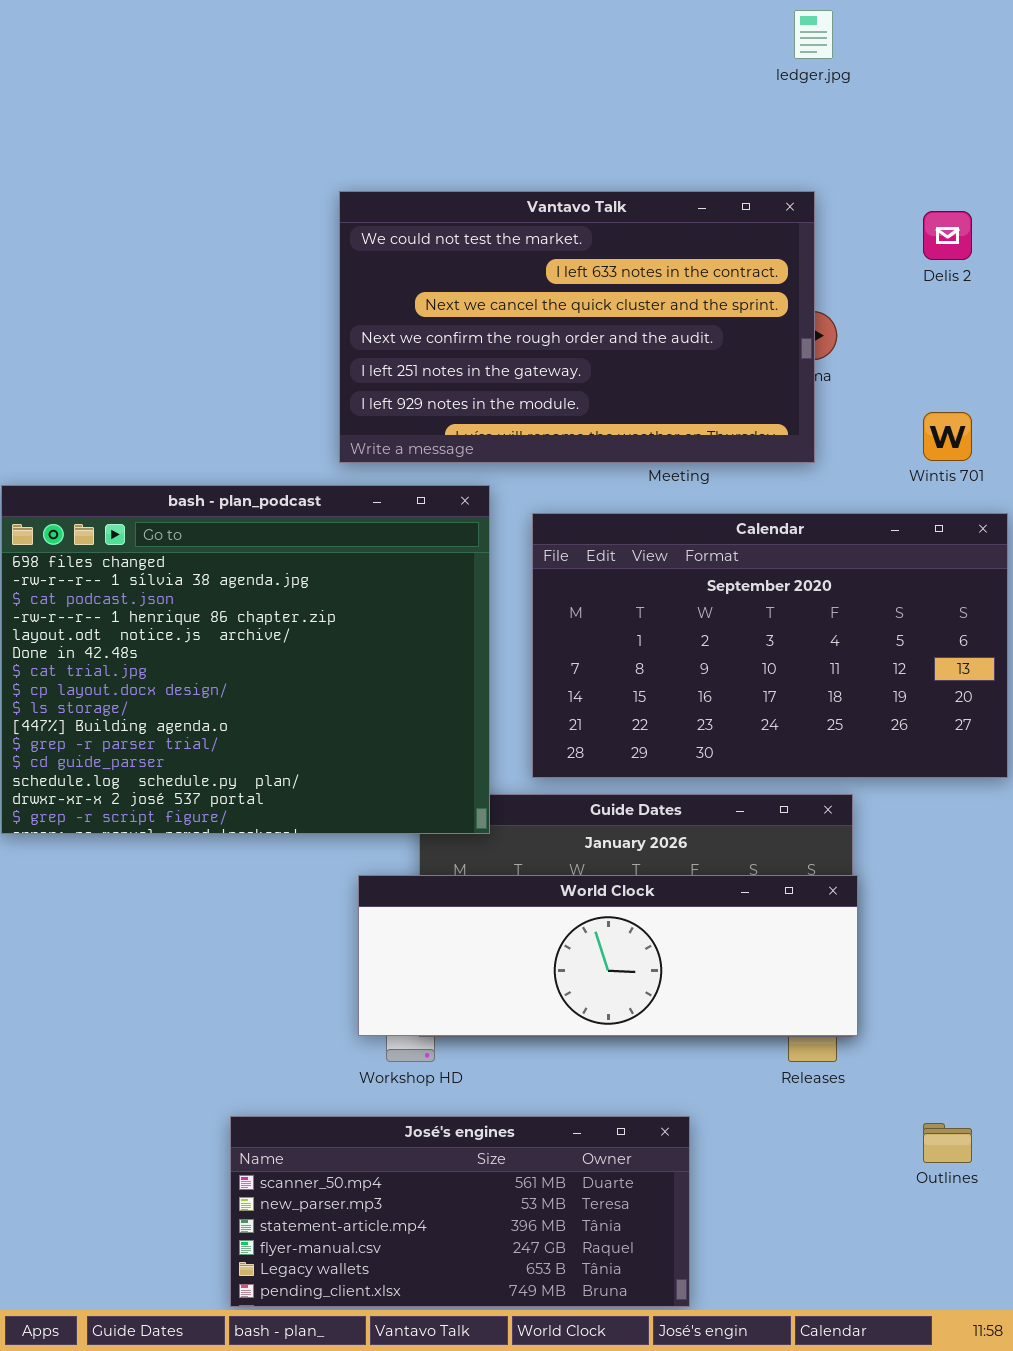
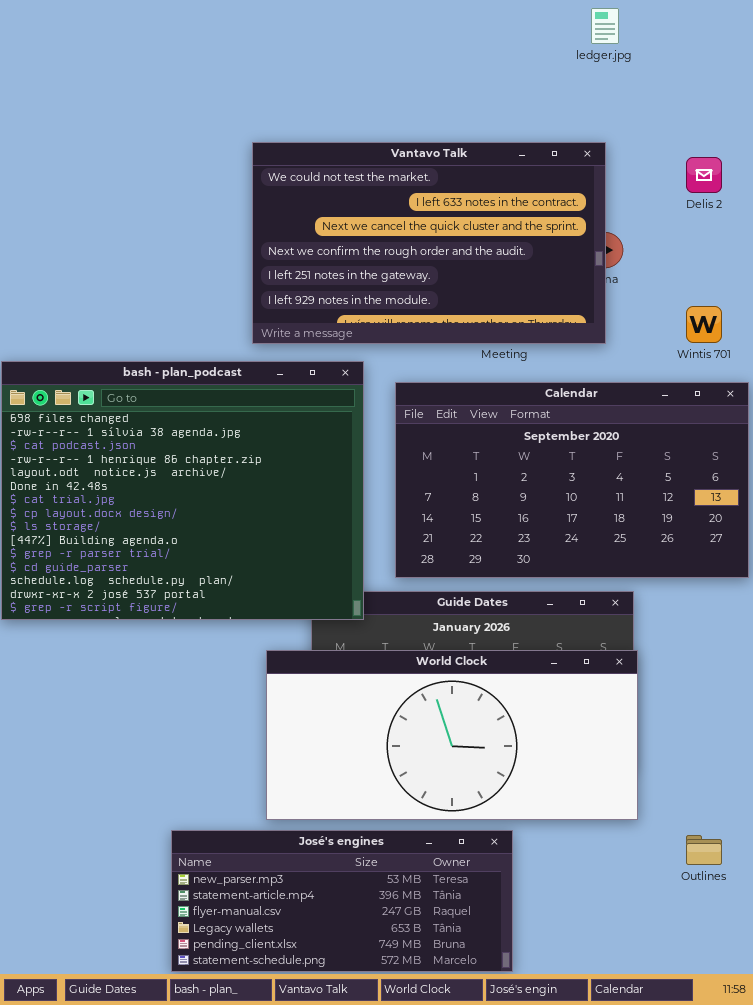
World Clock: [358,875,858,1036] -> [266,650,638,820], resized
José's engines: [230,1116,690,1307] -> [171,830,513,972], scrolled down 1 row

